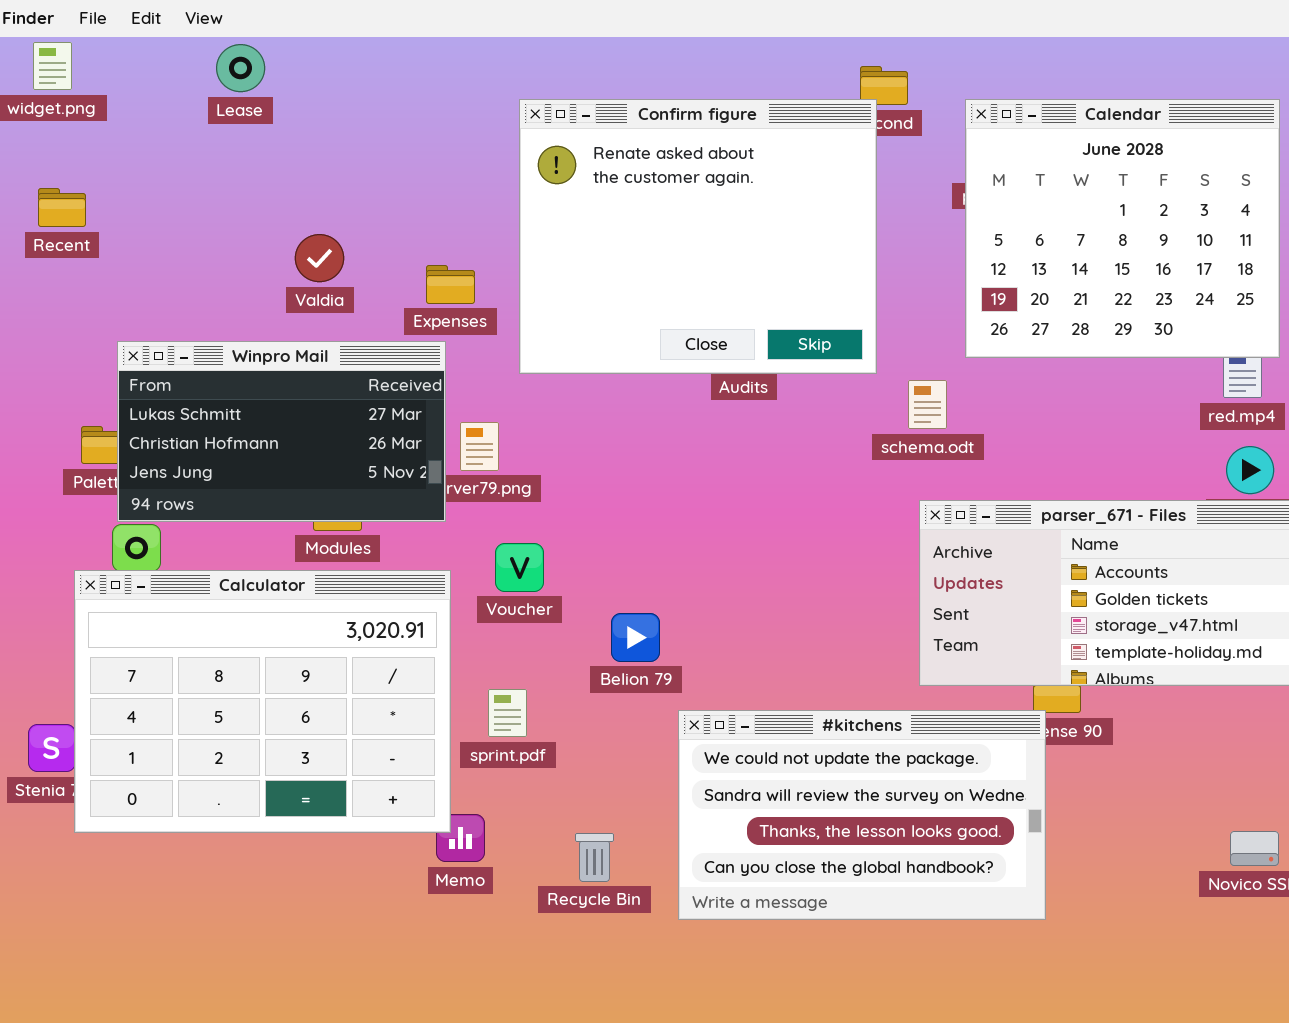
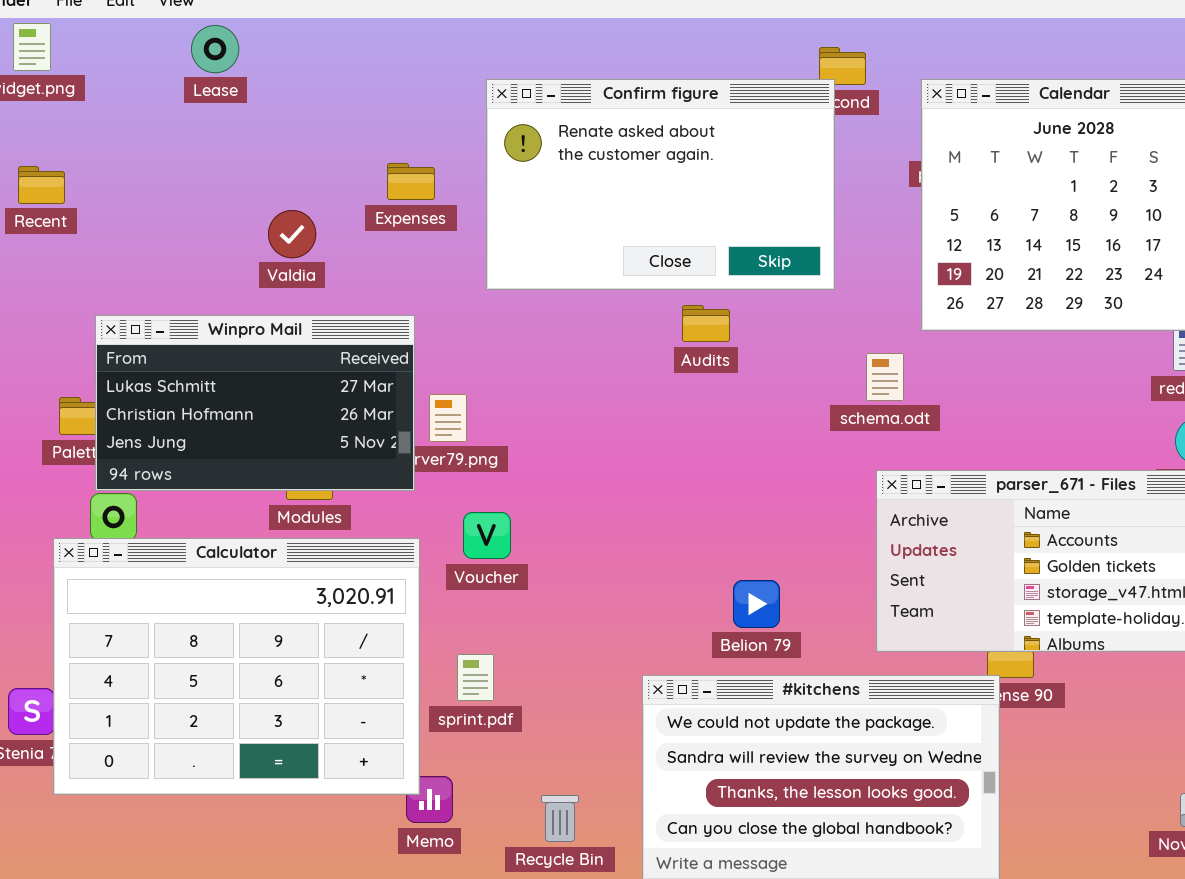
Confirm figure: [519,99,877,374] -> [486,79,835,290], resized
Expenses: [426,265,475,304] -> [387,163,435,200], moved
Belion 79: [611,613,660,662] -> [733,580,780,628], moved

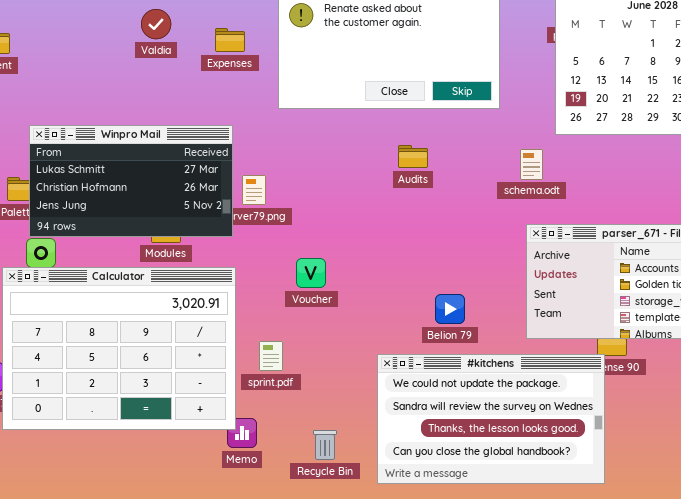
Valdia: [268,210,316,258] -> [141,9,171,39], moved
Audits: [682,305,730,342] -> [398,145,428,168], moved
Voucher: [463,512,511,559] -> [296,258,326,288], moved

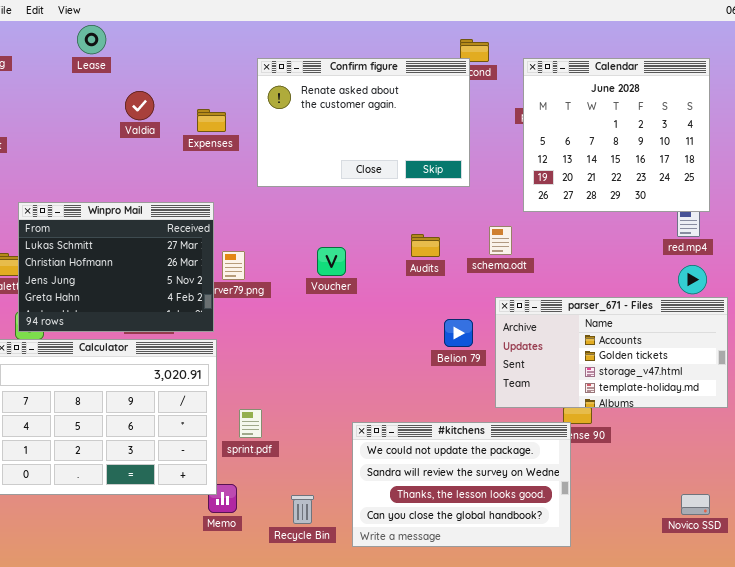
Winpro Mail: [29,125,233,237] -> [18,202,214,332], resized
Audits: [398,145,428,168] -> [411,234,440,257], moved
Voucher: [296,258,326,288] -> [317,247,346,276], moved
Belion 79: [435,294,465,324] -> [444,319,473,347], moved

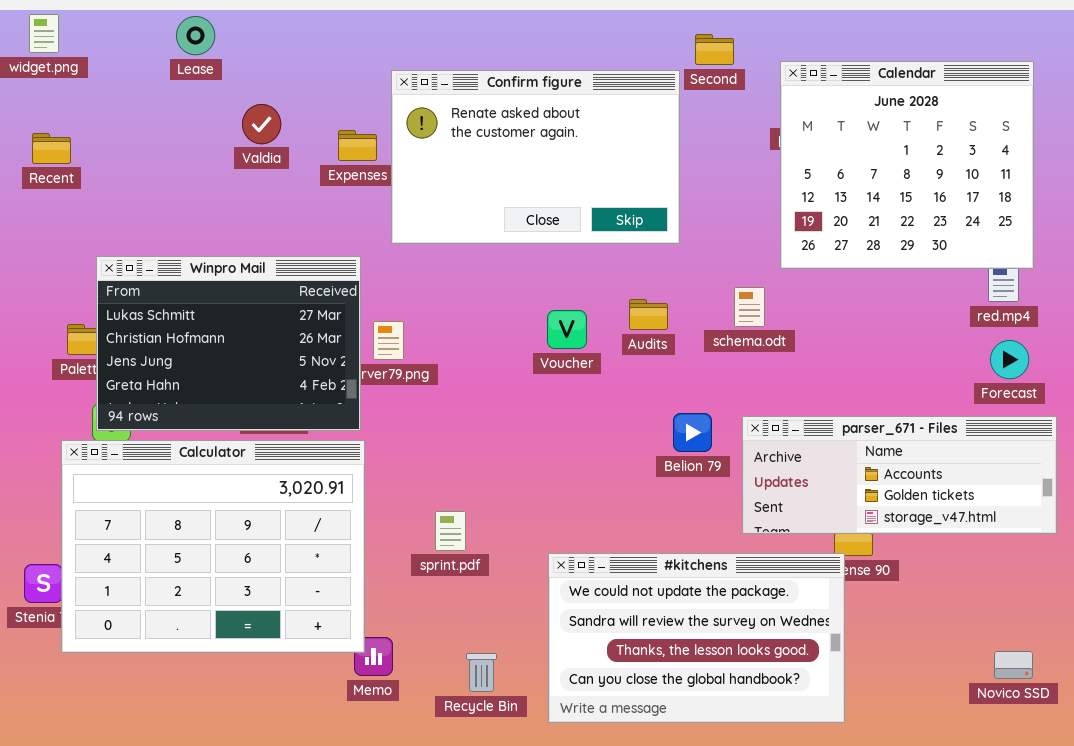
Confirm figure: [257,58,470,187] -> [391,70,680,244], moved
Voucher: [317,247,346,276] -> [547,310,587,349], moved
parser_671 - Files: [495,297,728,408] -> [742,416,1057,534], resized
sprint.pdf: [239,409,262,438] -> [435,511,466,551], moved

